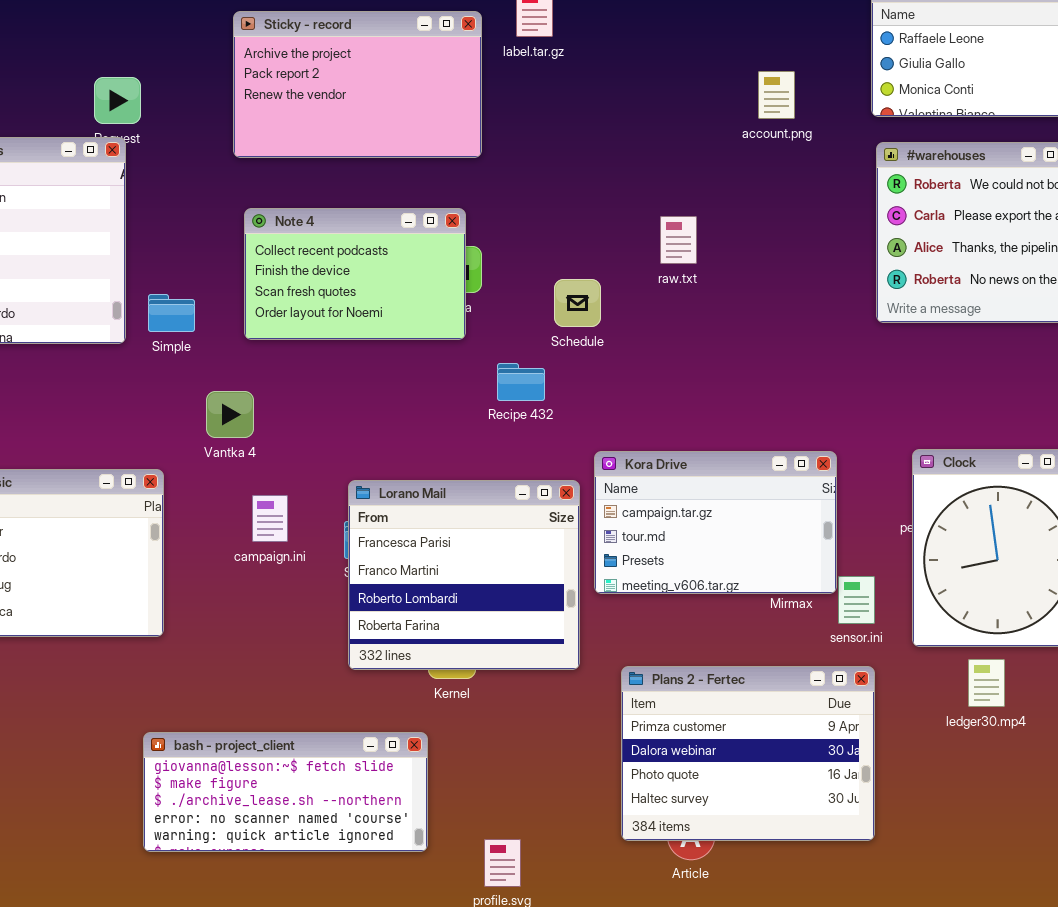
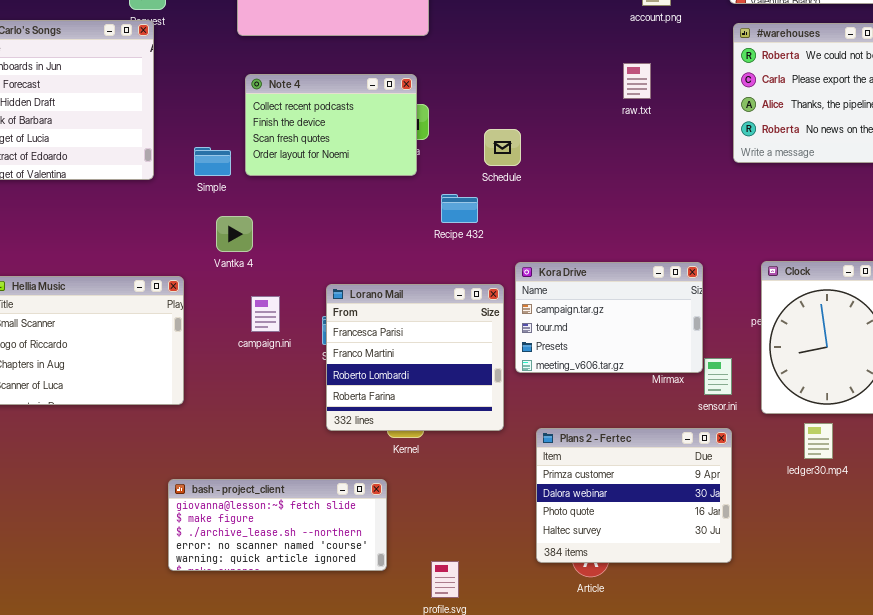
raw.txt: [660,216,697,264] -> [623,63,651,99], moved
Simple: [148,294,195,332] -> [194,147,231,176], moved

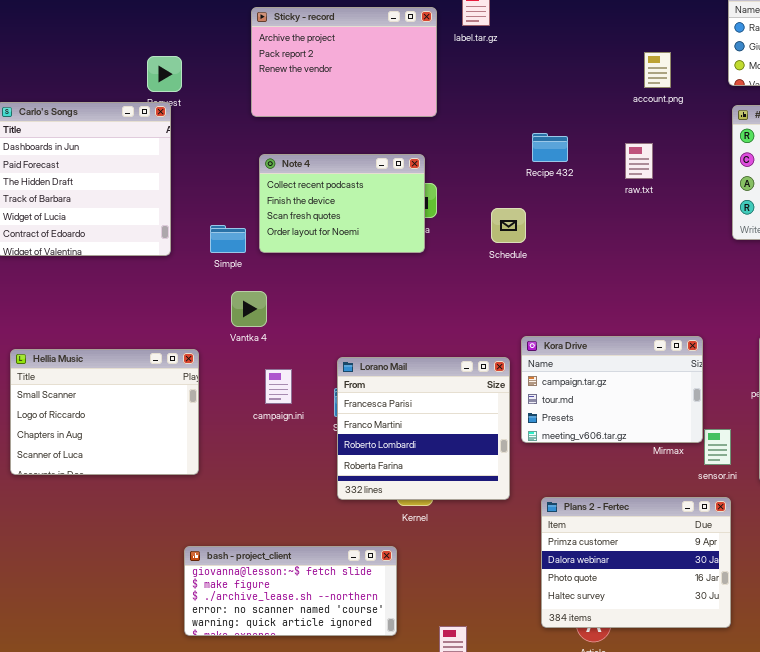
Recipe 432: [441,194,478,223] -> [532,133,568,162], moved

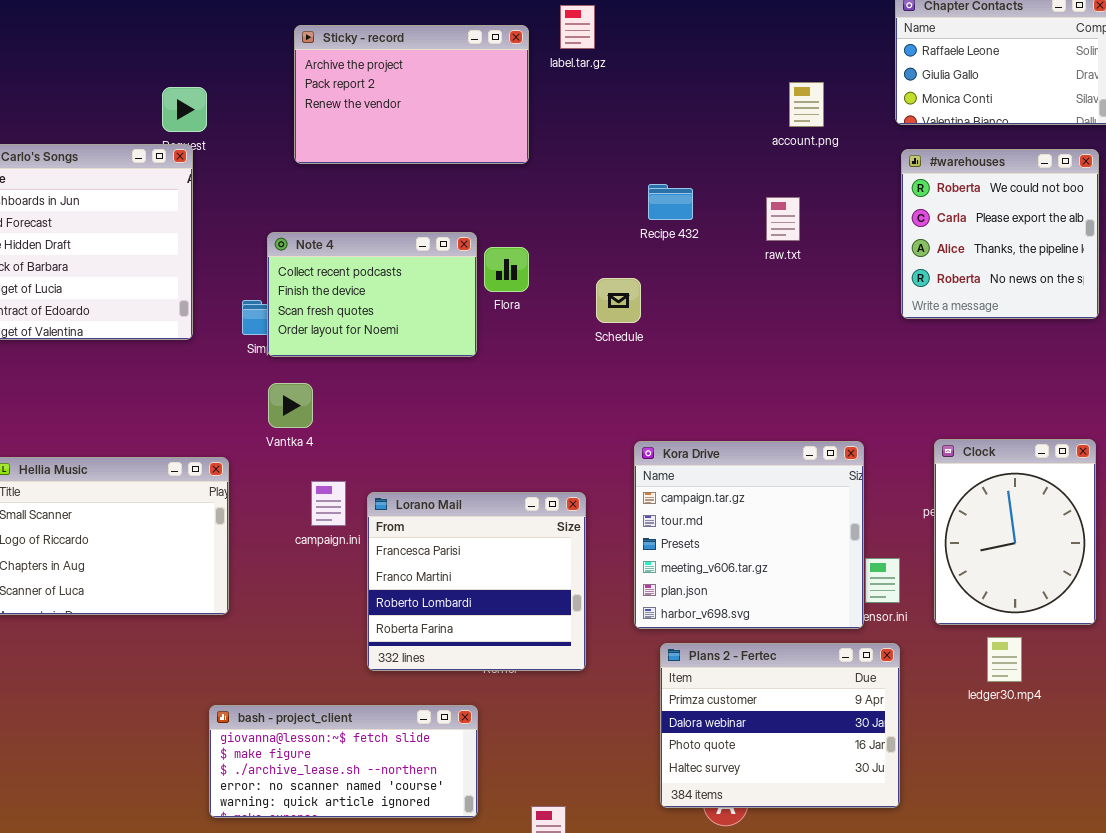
Note 4: [259,154,425,253] -> [267,232,477,357], moved
Kora Drive: [521,336,703,443] -> [634,441,864,629], resized
Lorano Mail: [337,357,510,500] -> [367,492,586,671], moved

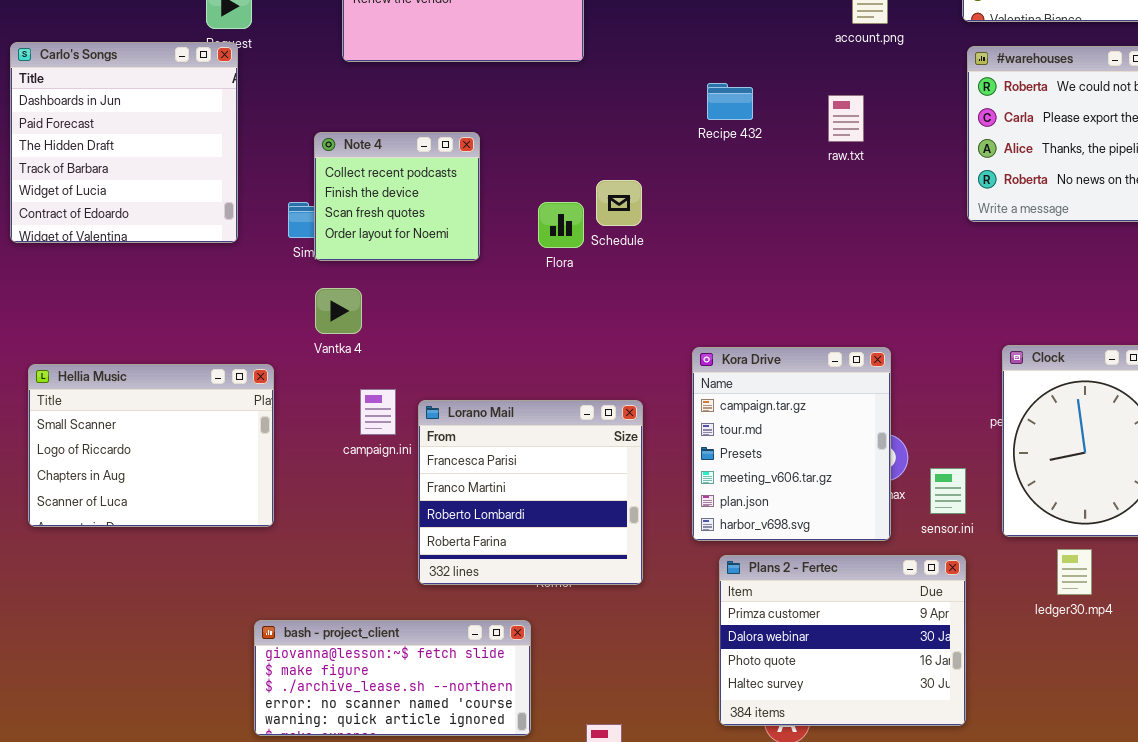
Note 4: [267,232,477,357] -> [314,132,480,261], resized
Flora: [484,247,529,292] -> [538,202,584,248], moved
Schedule: [596,278,641,323] -> [596,180,642,226], moved
Kora Drive: [634,441,864,629] -> [692,347,891,541], resized

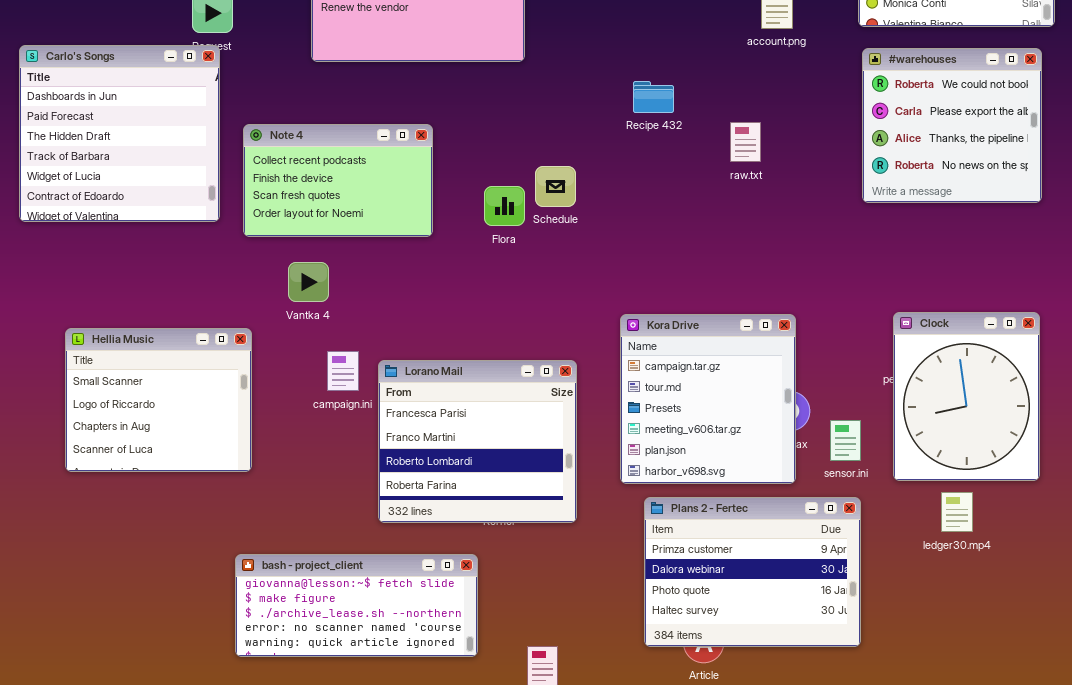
raw.txt: [828,95,864,142] -> [730,122,761,162], moved
Note 4: [314,132,480,261] -> [243,124,433,237], resized
Hellia Music: [28,364,274,527] -> [65,328,252,472], resized

